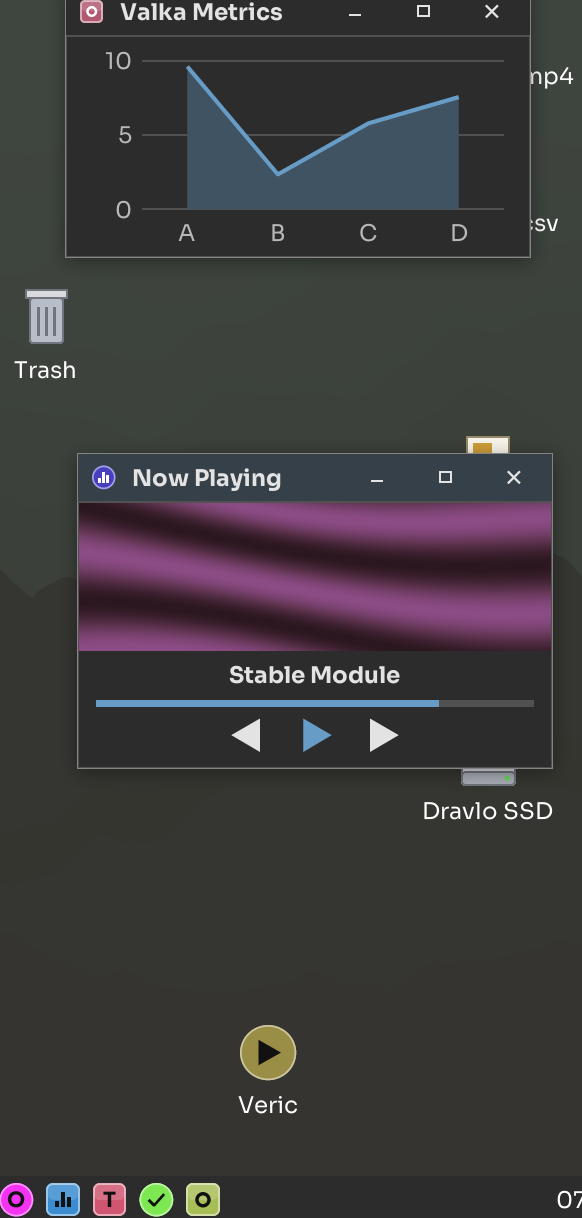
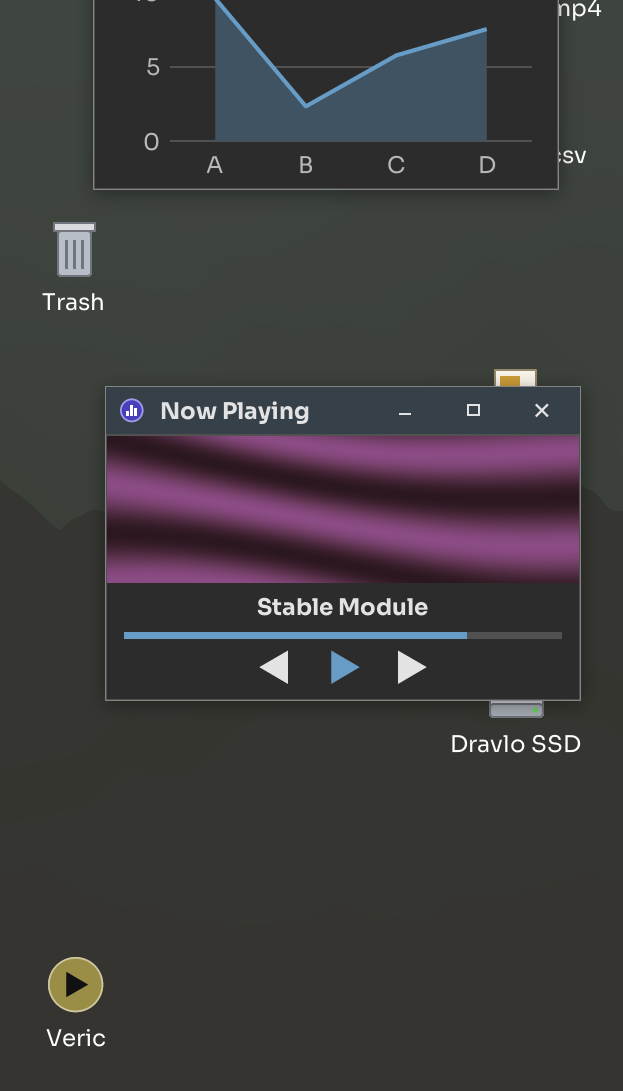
Veric: [240,1025,296,1080] -> [48,957,103,1012], moved

